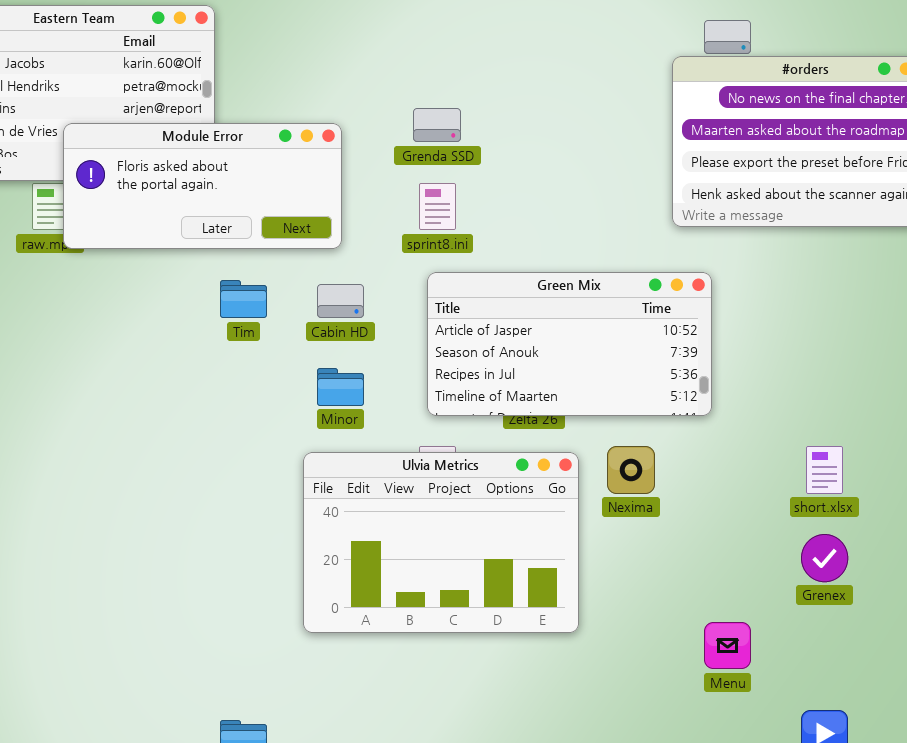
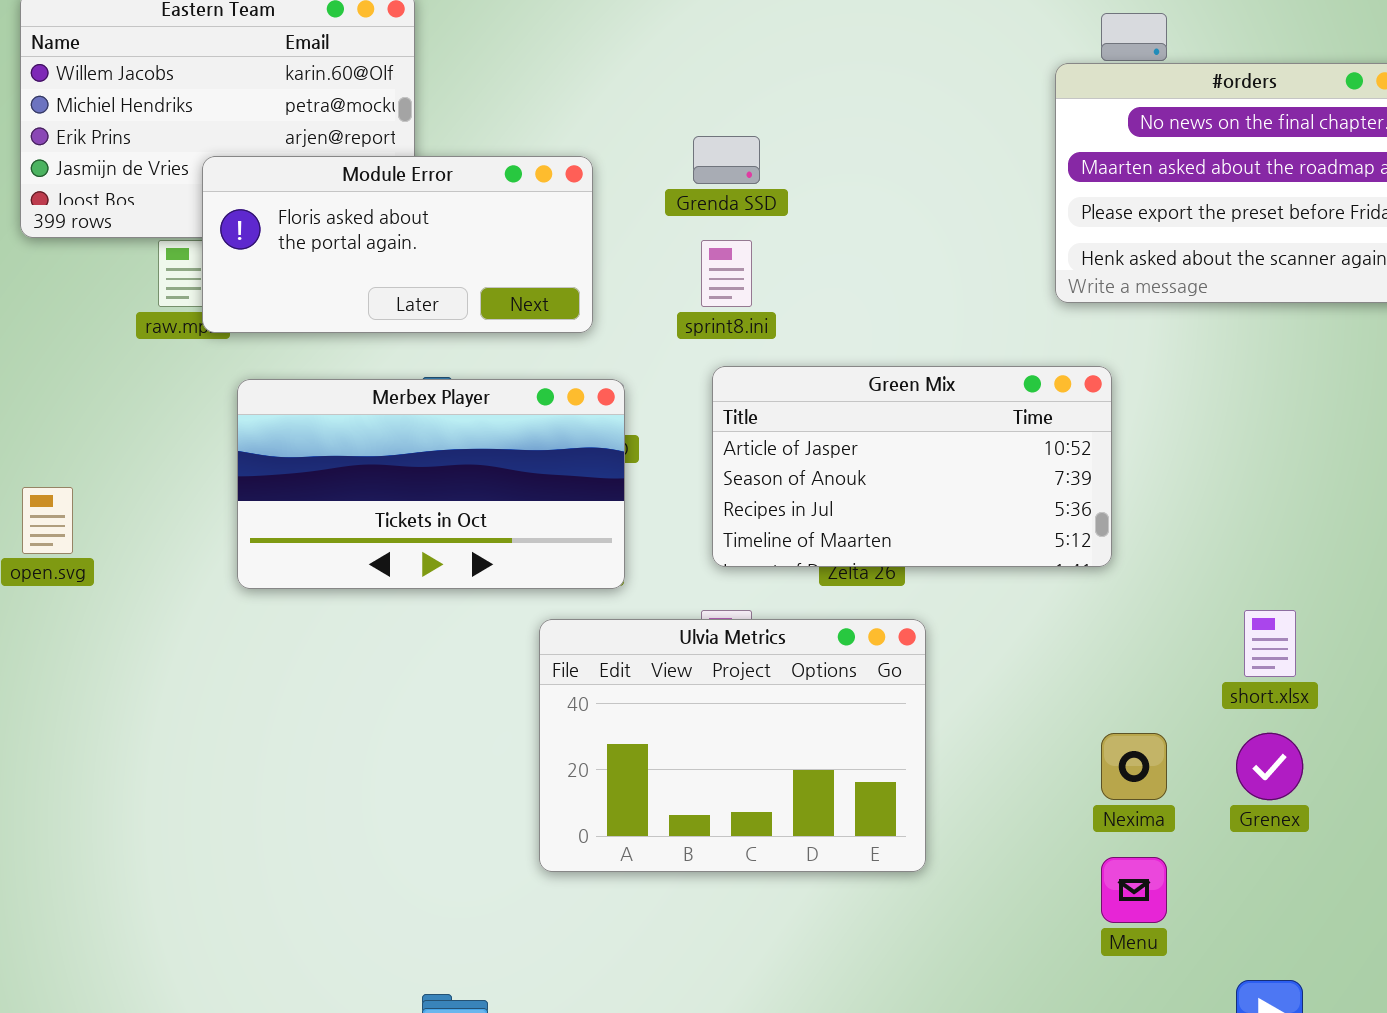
Merbex Player: none -> [237,379,625,589], opened
Nexima: [607,446,655,494] -> [1101,733,1167,800], moved

